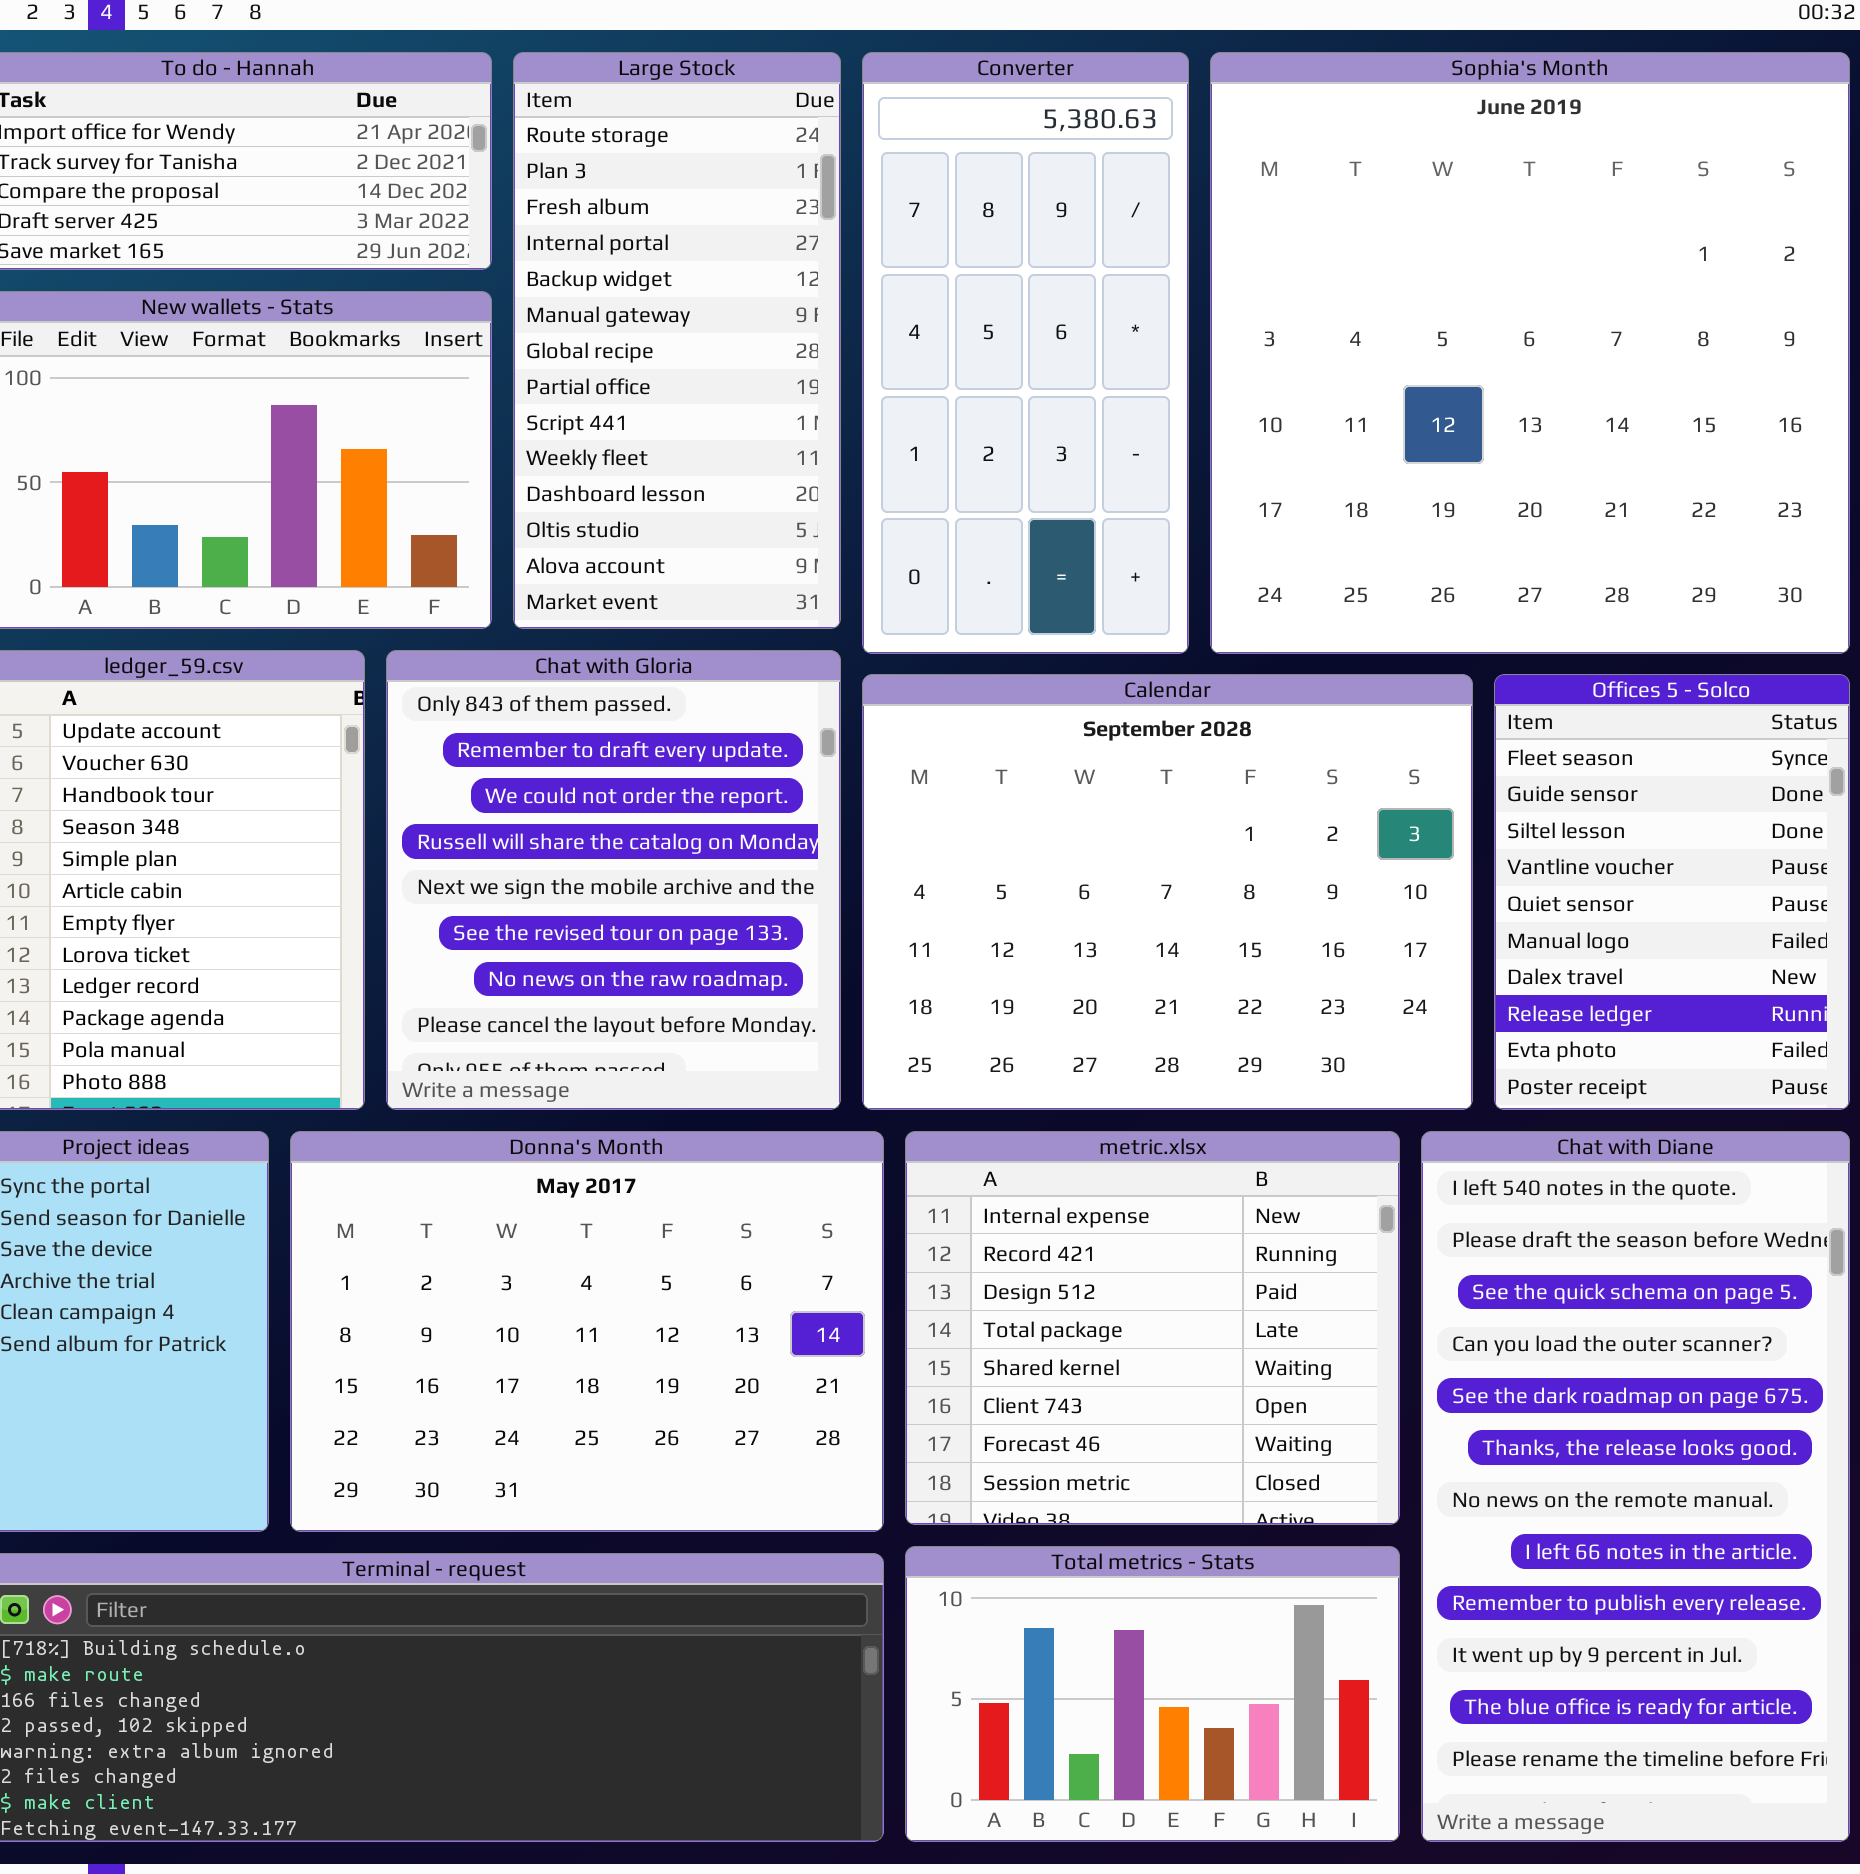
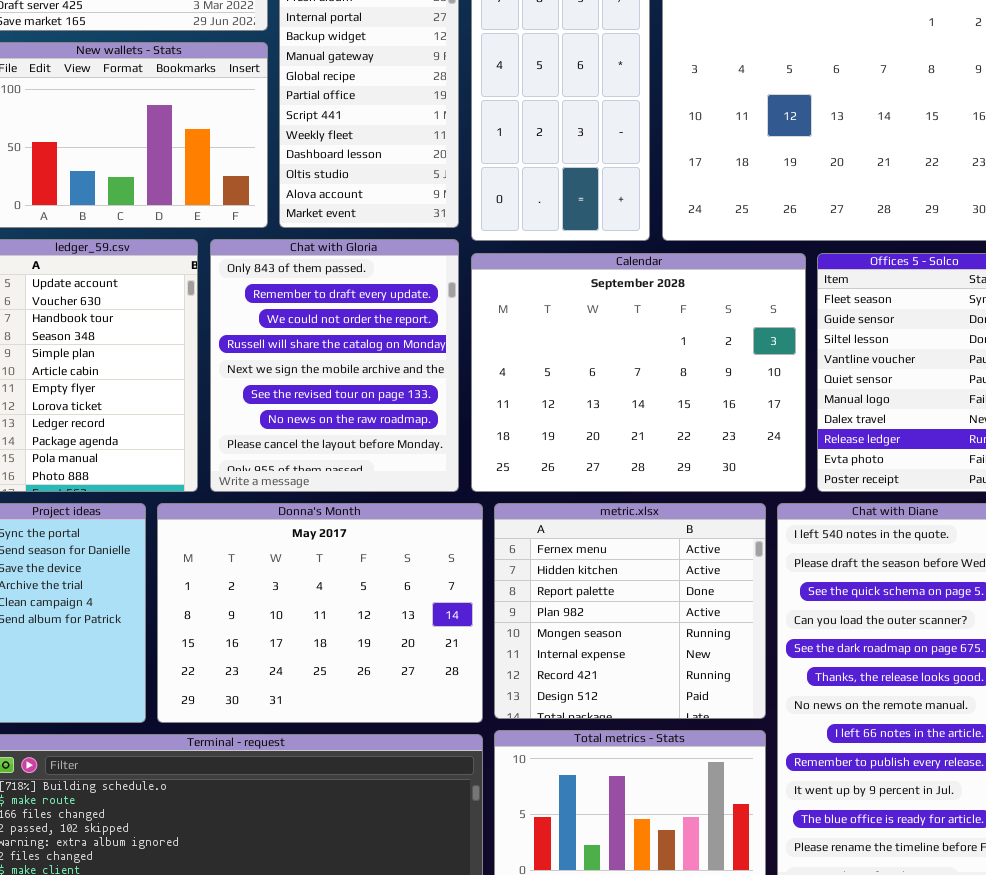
metric.xlsx: [905,1131,1400,1525] -> [494,503,766,719], scrolled up 5 rows

